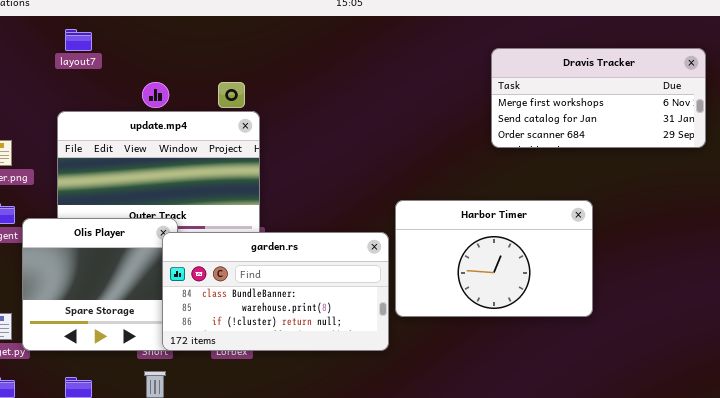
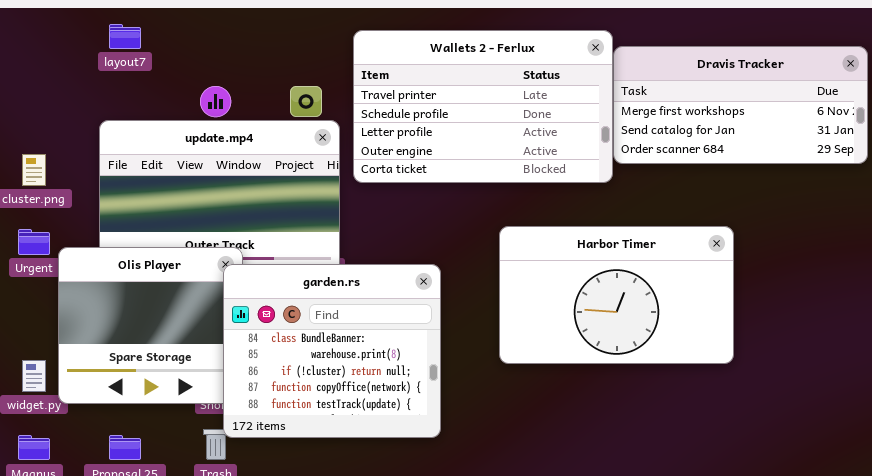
Wallets 2 - Ferlux: none -> [353,30,613,183], opened
garden.rs: [162,232,389,351] -> [223,264,441,438], resized

